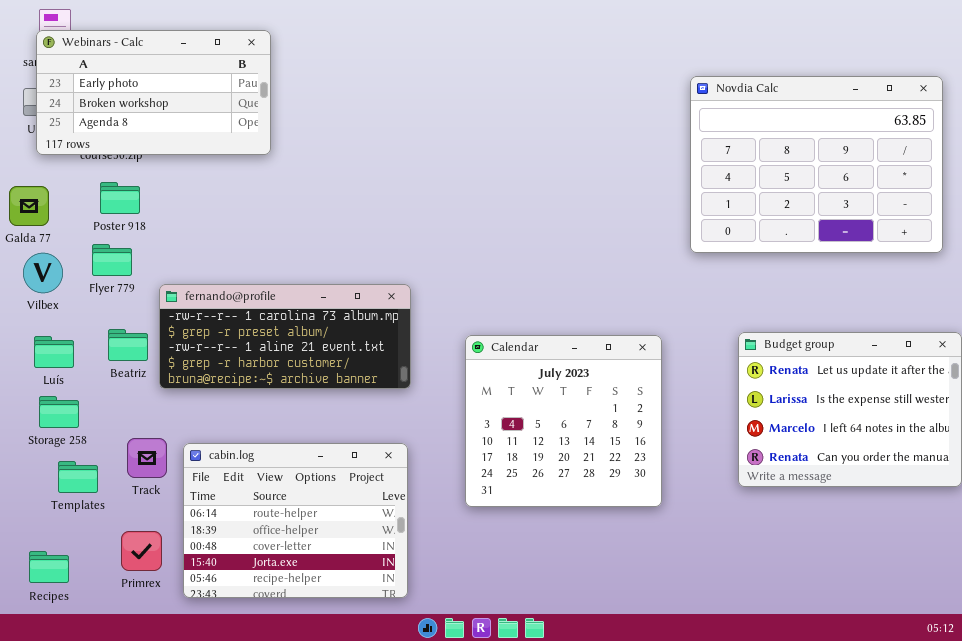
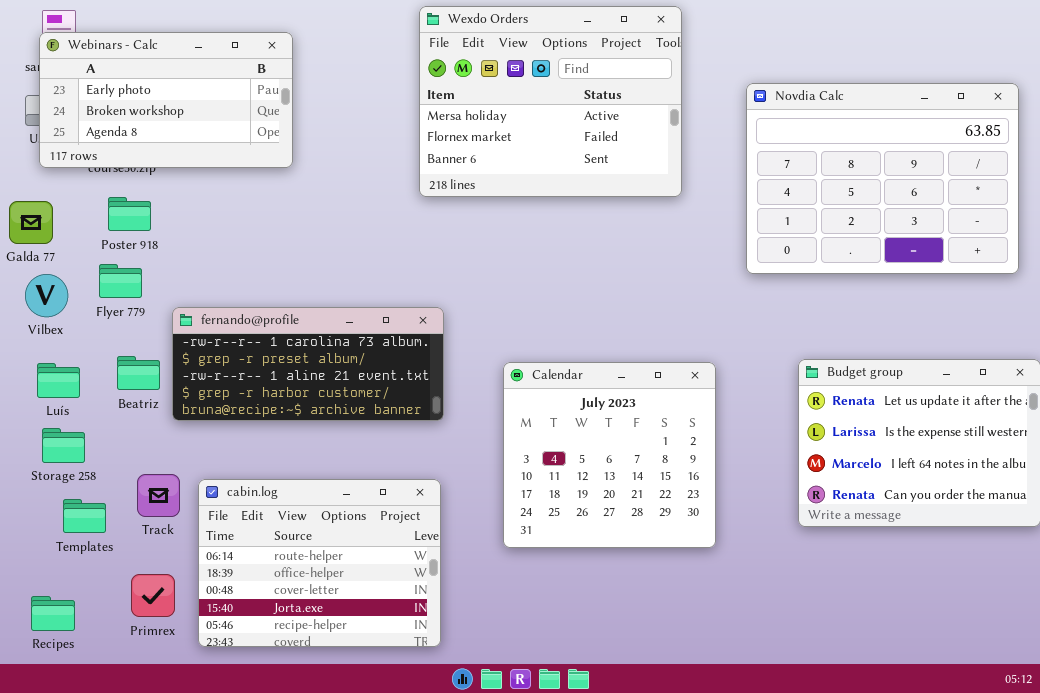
Wexdo Orders: none -> [419,6,682,197], opened

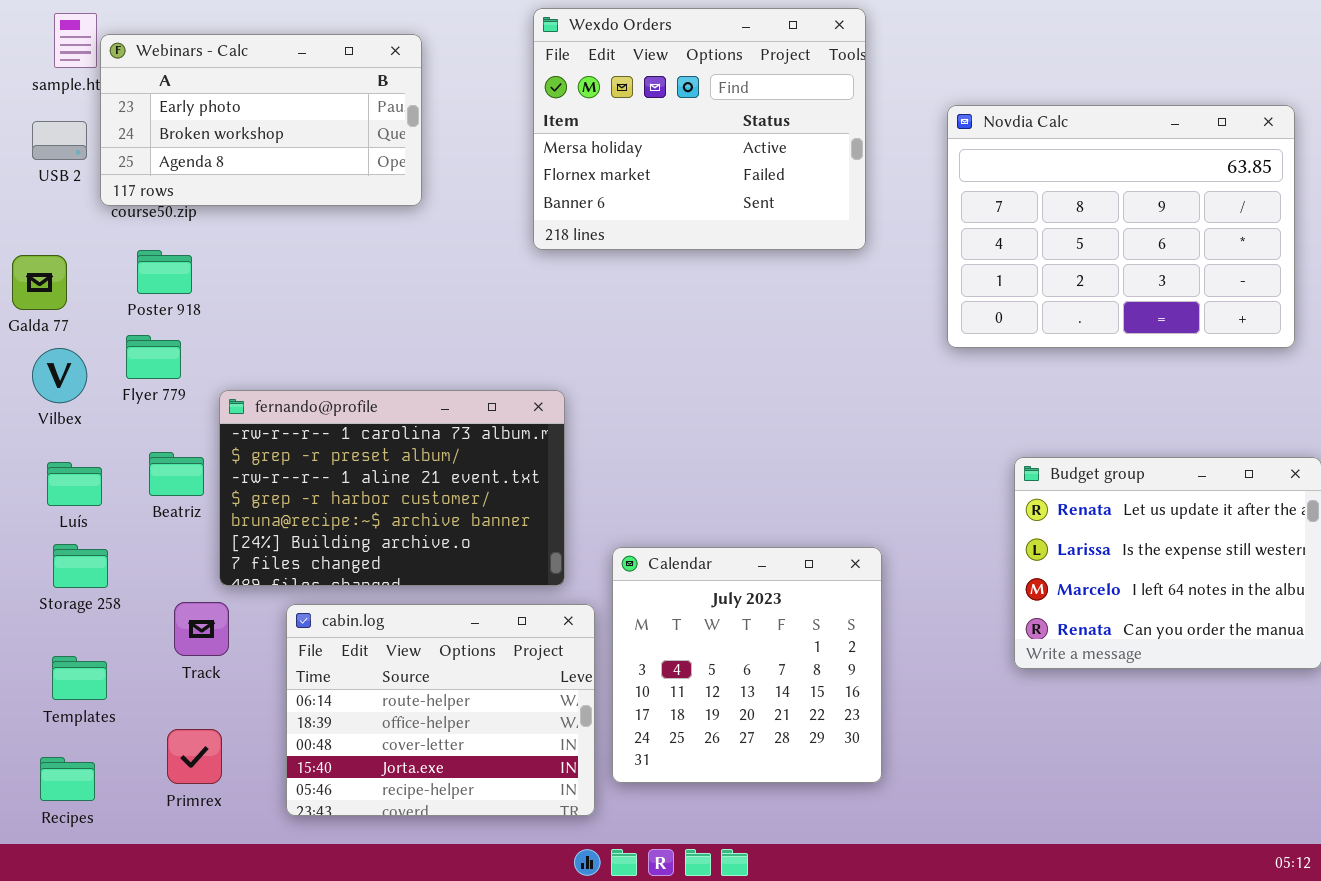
Webinars - Calc: [39,32,293,168] -> [100,34,422,206], moved
fernando@profile: [172,307,444,421] -> [219,390,565,586], resized
Calendar: [503,362,716,548] -> [612,547,882,783], moved
cabin.log: [198,479,441,647] -> [286,604,595,816], moved
Templates: [63,499,106,533] -> [52,656,107,700], moved

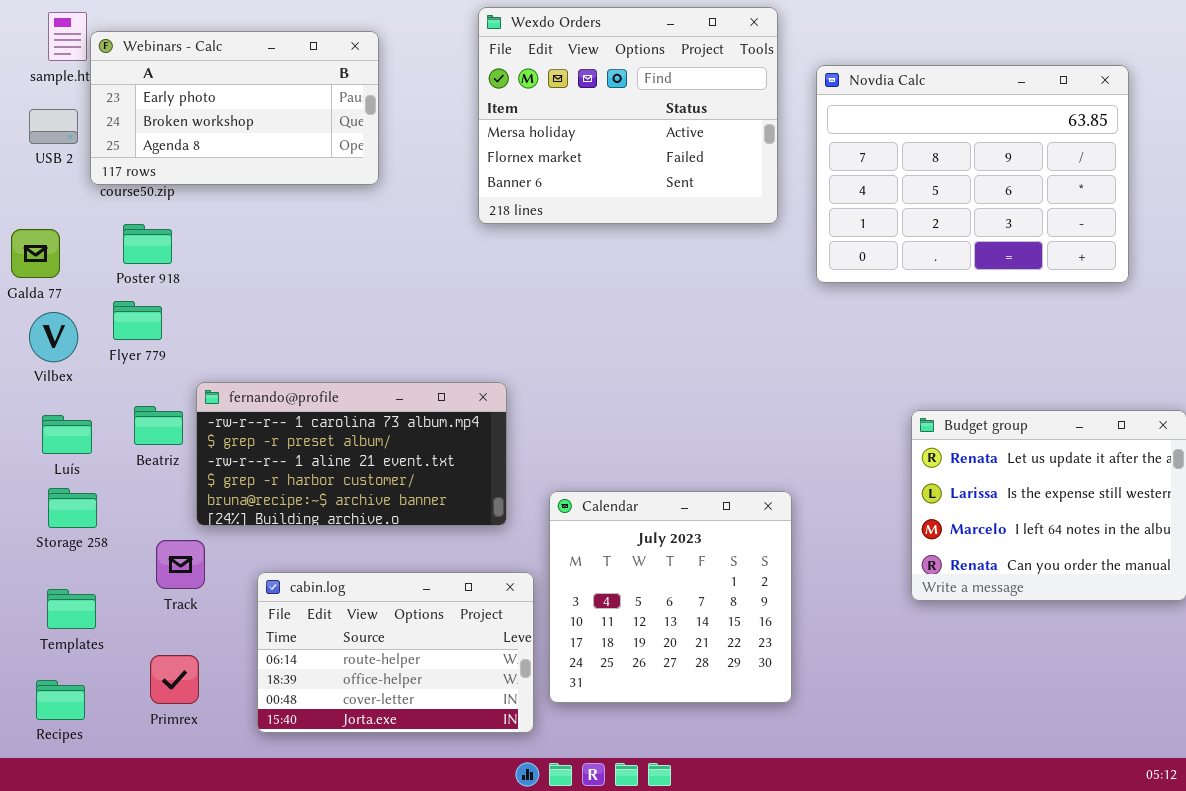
Novdia Calc: [947,105,1295,348] -> [816,65,1129,283], moved
fernando@profile: [219,390,565,586] -> [196,382,507,526], resized
cabin.log: [286,604,595,816] -> [257,572,534,733], resized

